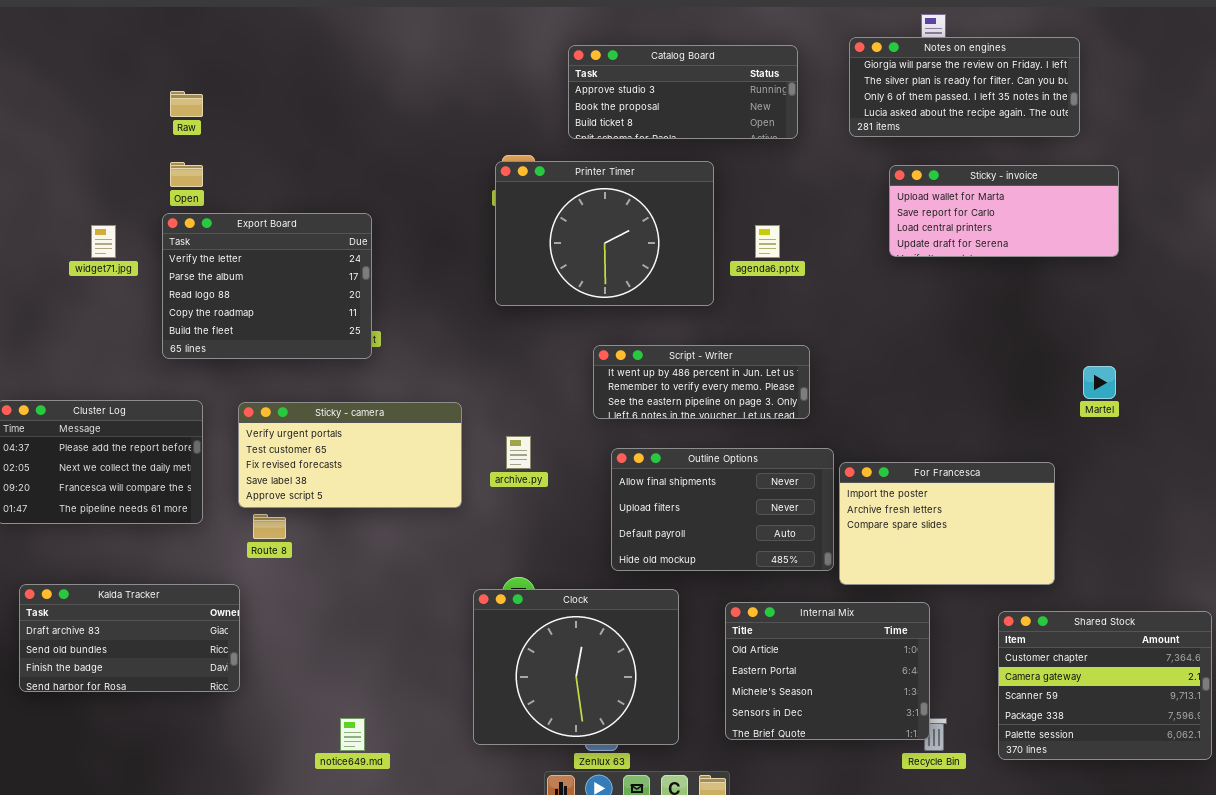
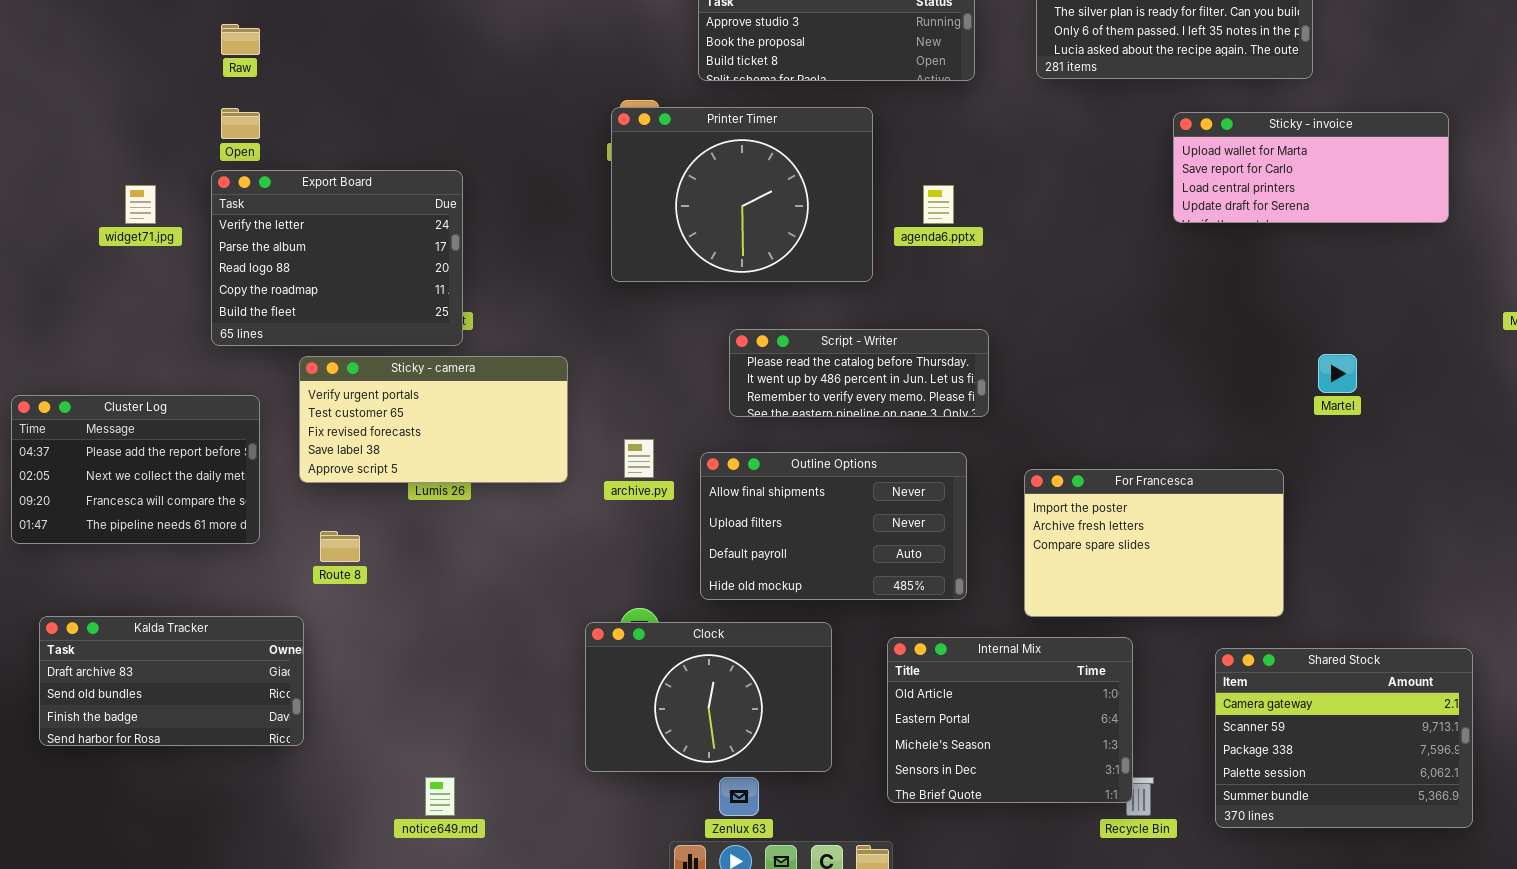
Sticky - invoice: [889,165,1119,257] -> [1173,112,1449,223], moved
Script - Writer: [593,345,810,419] -> [729,329,989,417], scrolled up 1 row
Sticky - camera: [238,402,462,508] -> [299,356,568,483], moved
Outline Options: [611,448,834,571] -> [700,452,967,600], moved
Clock: [473,589,679,745] -> [585,622,832,772], resized
Shared Stock: [998,611,1212,760] -> [1215,648,1473,828], scrolled down 1 row

